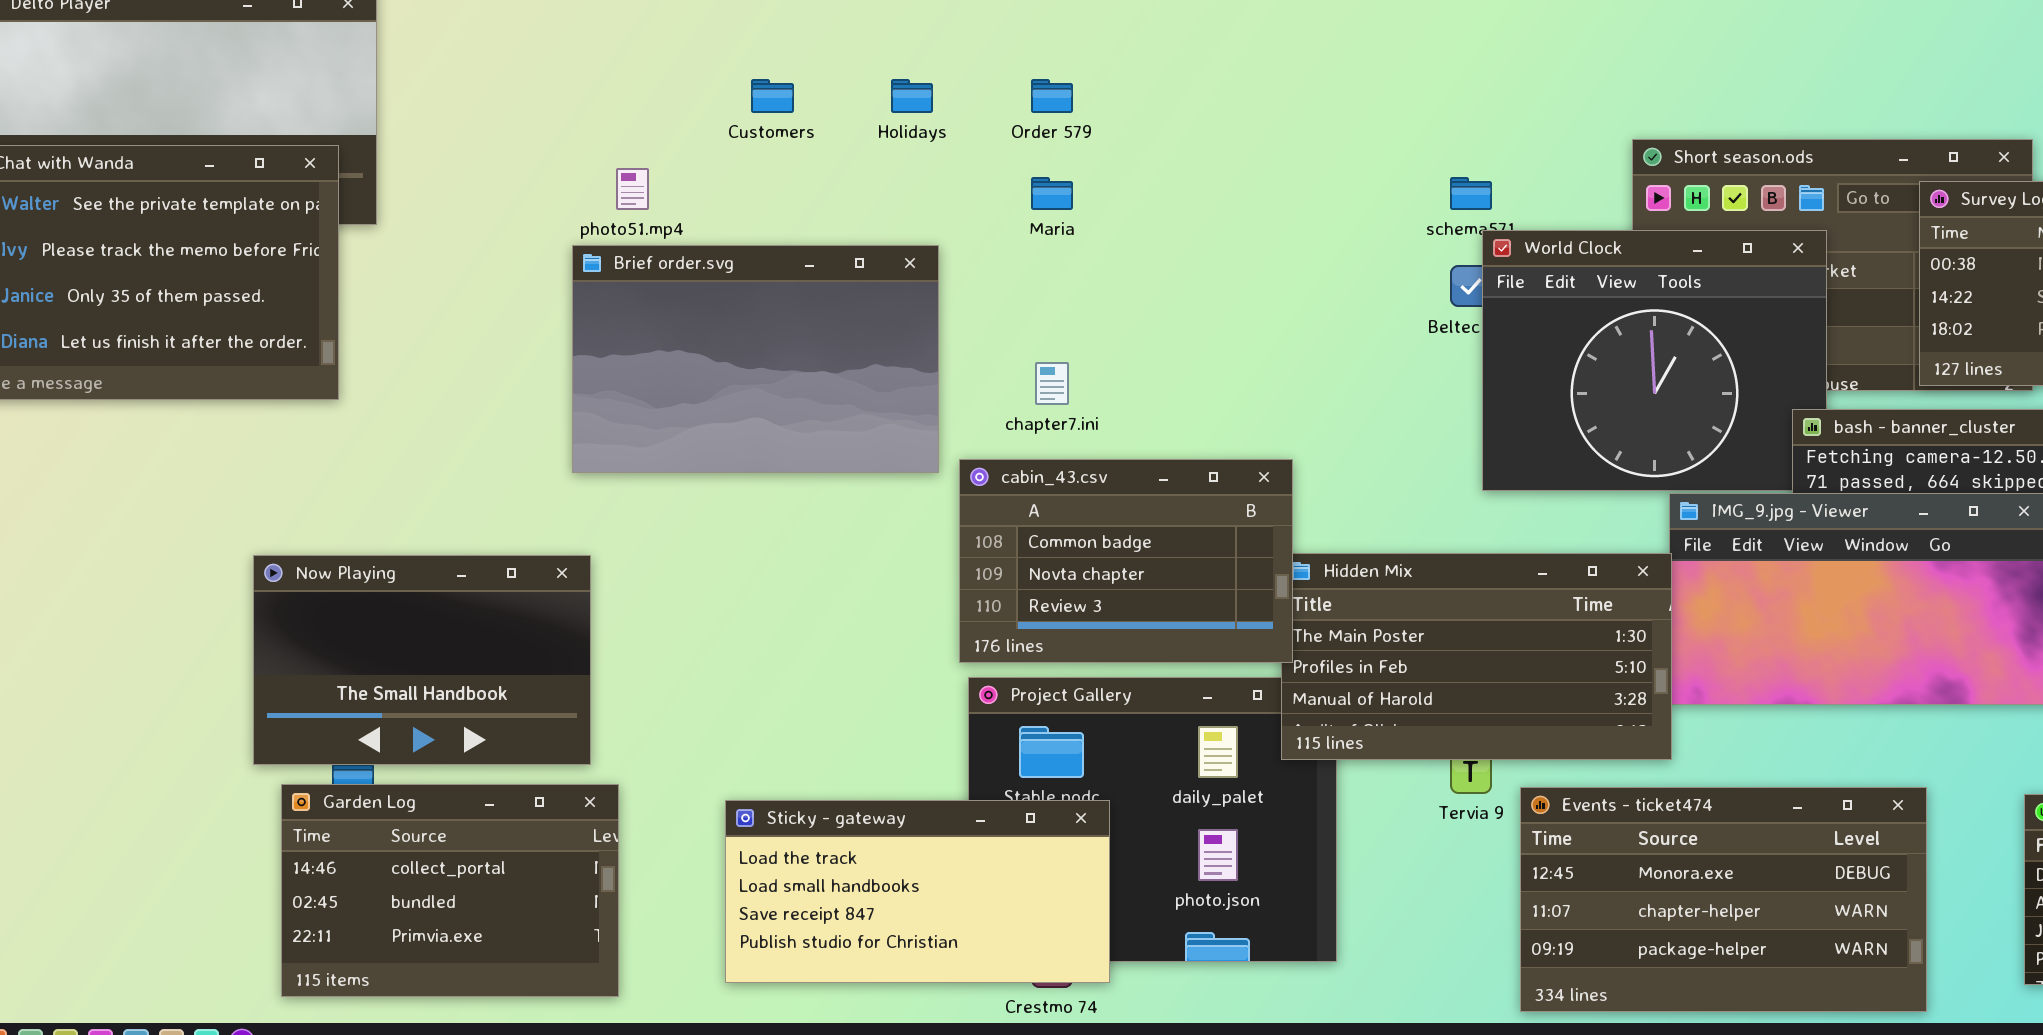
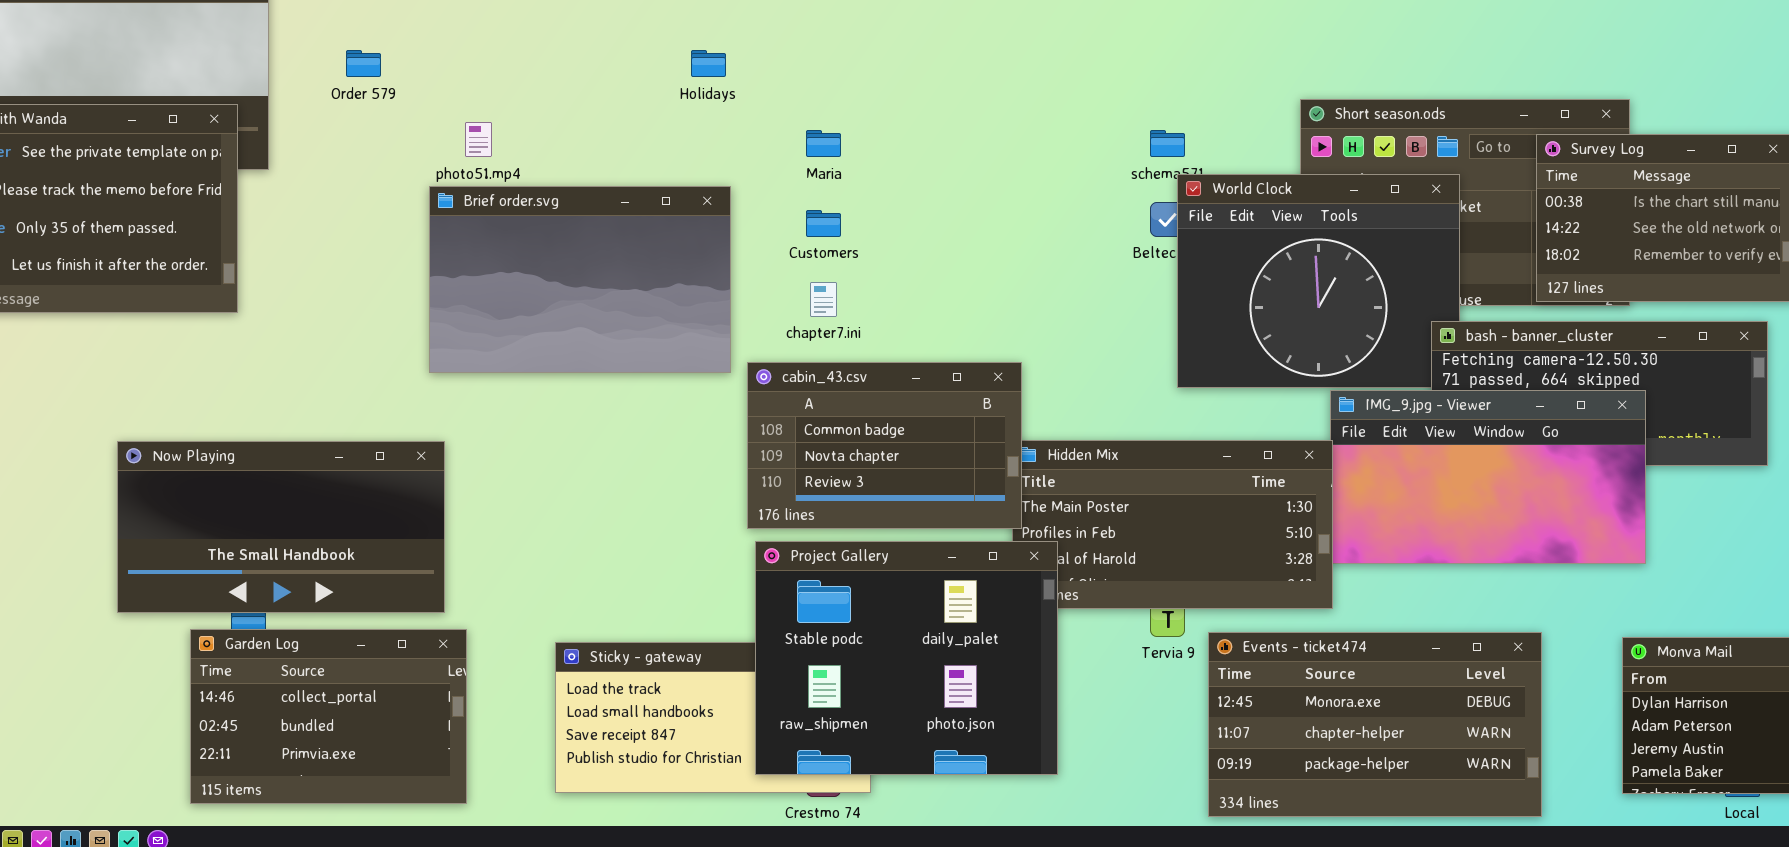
Customers: [751,79,794,113] -> [806,210,841,237], moved
Order 579: [1031,79,1073,113] -> [346,50,381,77], moved
Now Playing: [253,555,591,765] -> [117,441,445,613], resized
Project Gallery: [968,677,1337,962] -> [755,541,1058,775], raised

